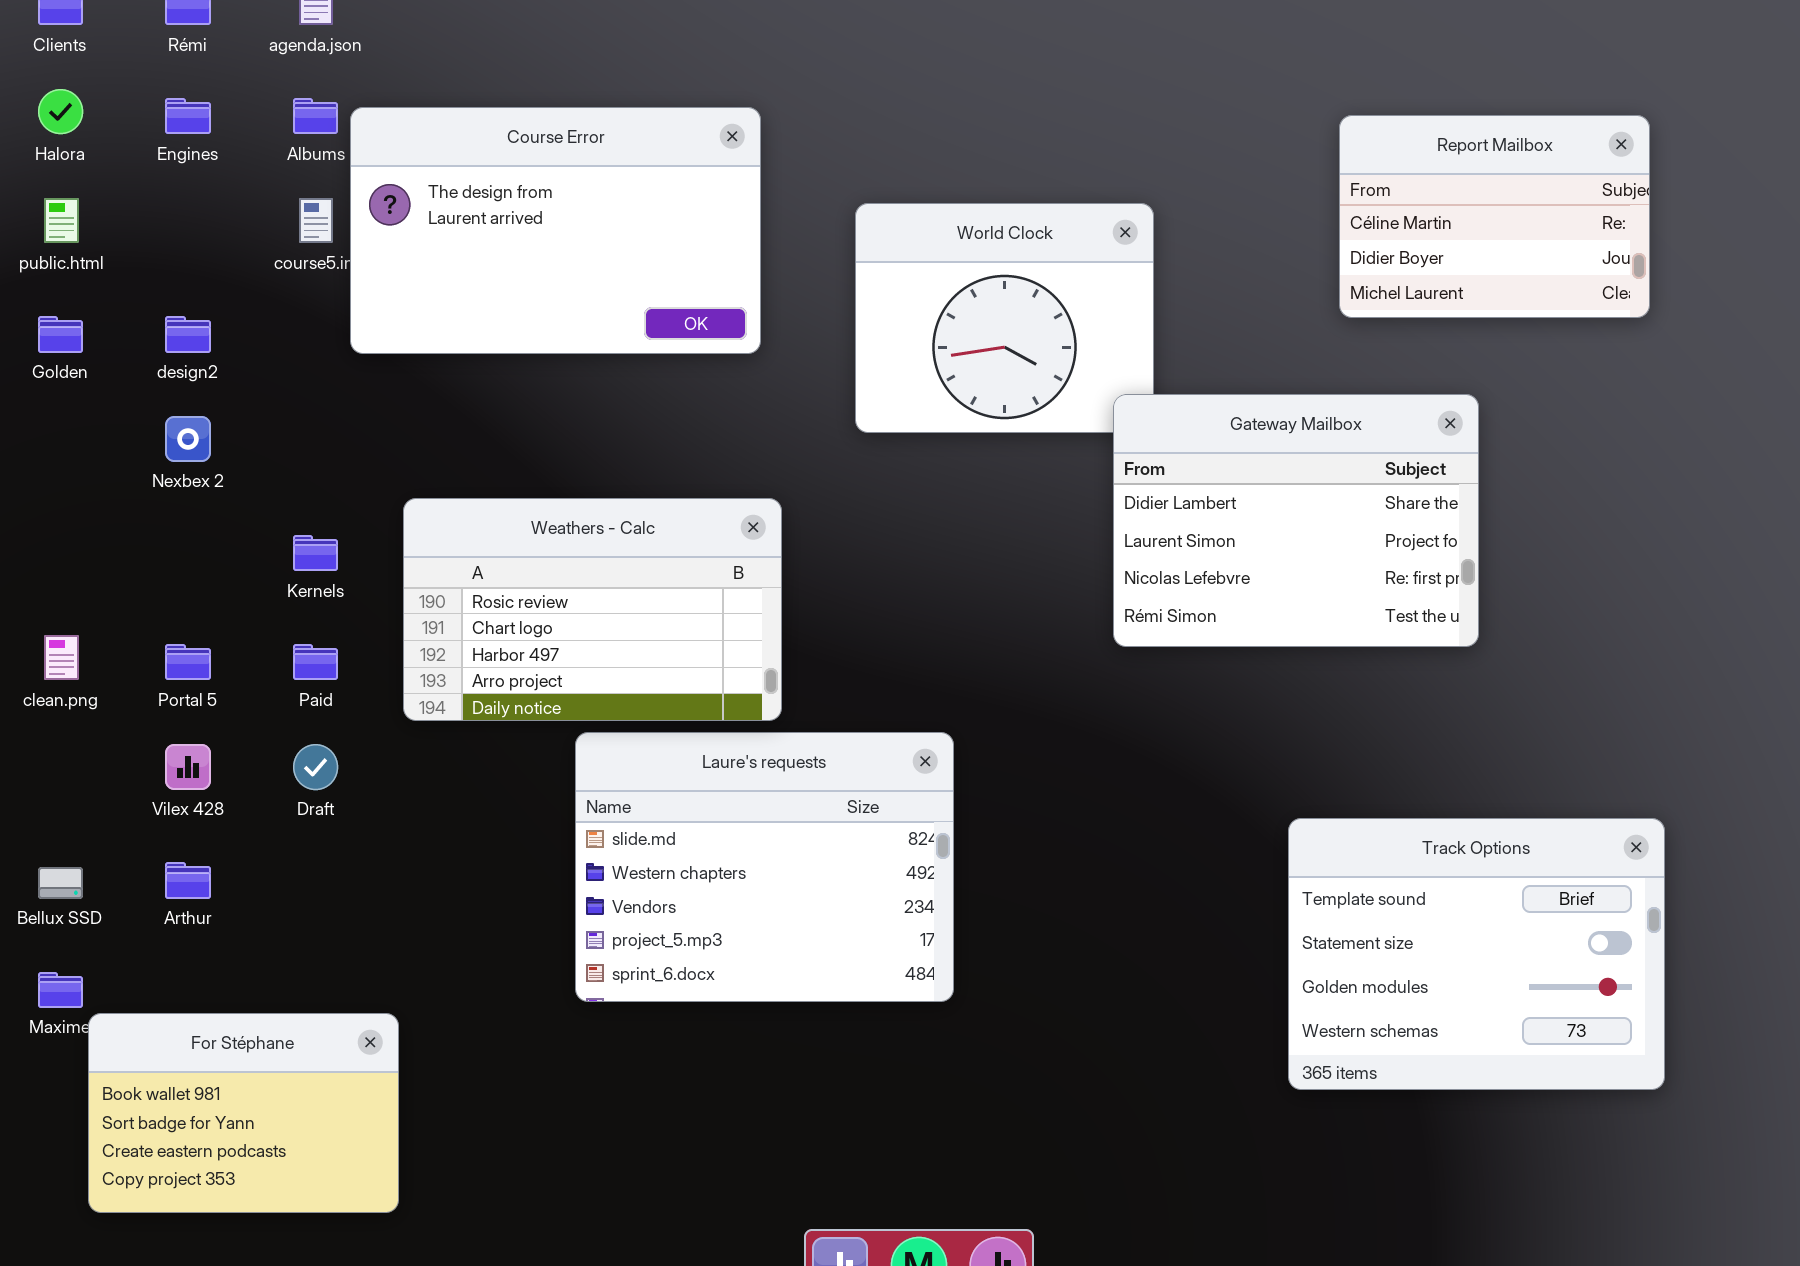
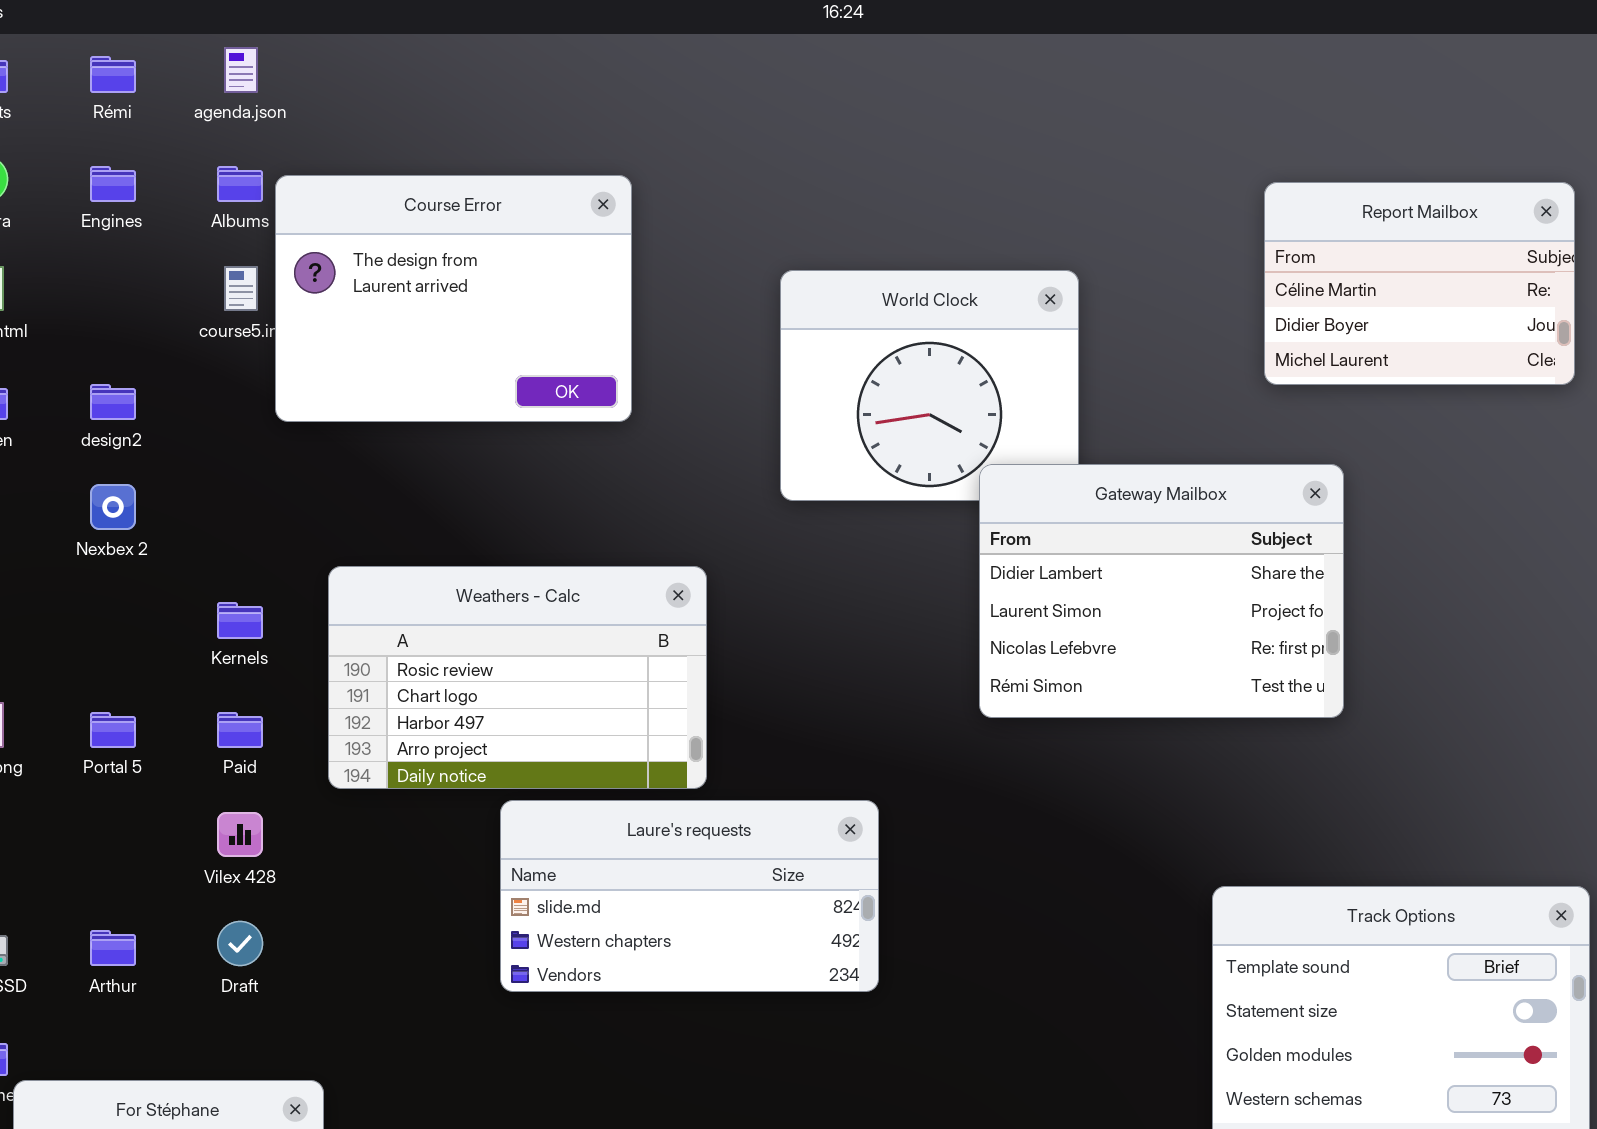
Course Error: [350,107,761,354] -> [275,175,632,422], resized
Gateway Mailbox: [1113,394,1479,647] -> [979,464,1344,718], moved
Laure's requests: [575,732,954,1002] -> [500,800,879,992], resized
Vilex 428: [165,744,211,790] -> [217,812,263,857], moved
Draft: [293,744,338,790] -> [217,921,263,966], moved

